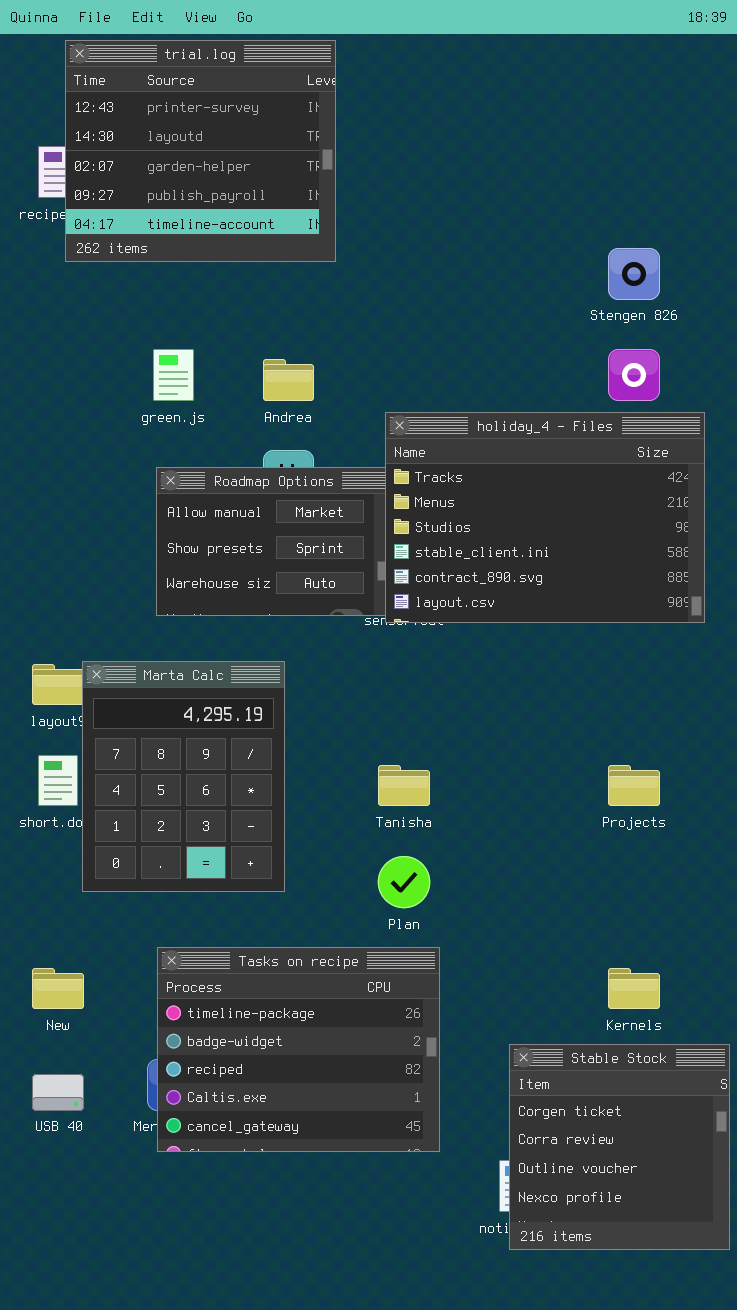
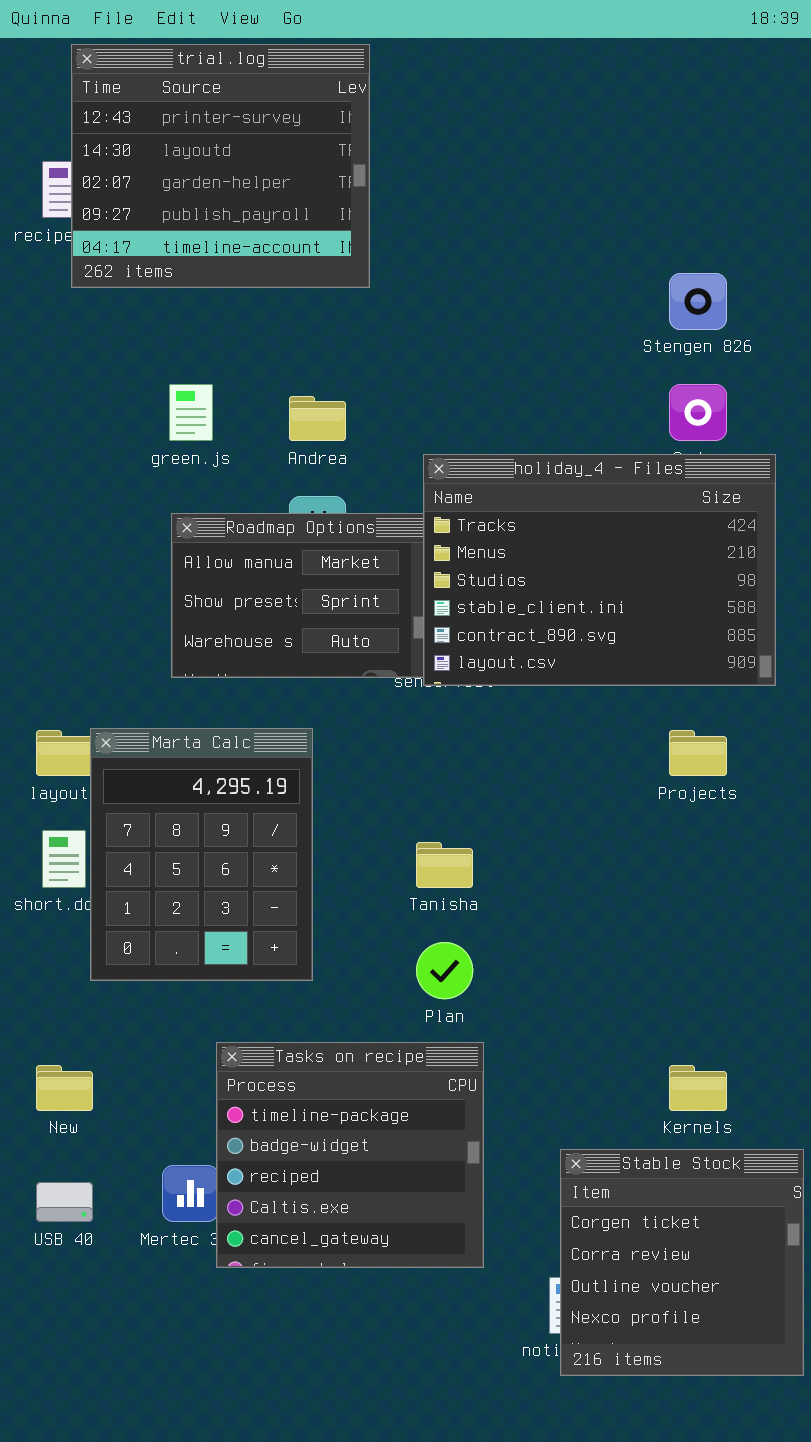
Projects: [608,765,660,806] -> [669,730,727,776], moved
Tasks on recipe: [157,947,440,1152] -> [216,1042,484,1268], resized

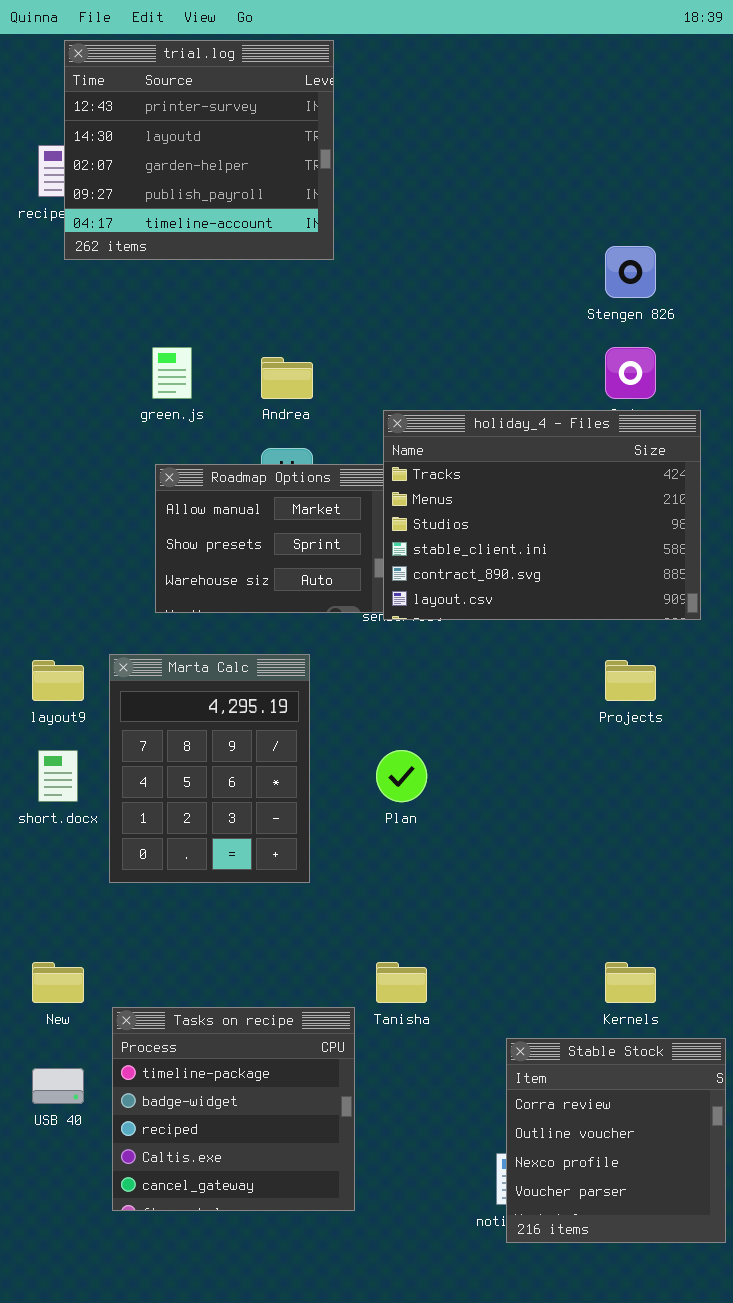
Marta Calc: [90,728,313,981] -> [109,654,310,883], moved
Tanisha: [416,842,473,888] -> [376,962,427,1003], moved
Plan: [416,942,473,999] -> [376,750,427,802], moved
Tasks on recipe: [216,1042,484,1268] -> [112,1007,355,1211], moved
Stable Stock: [560,1149,804,1376] -> [506,1038,726,1243], scrolled down 1 row

